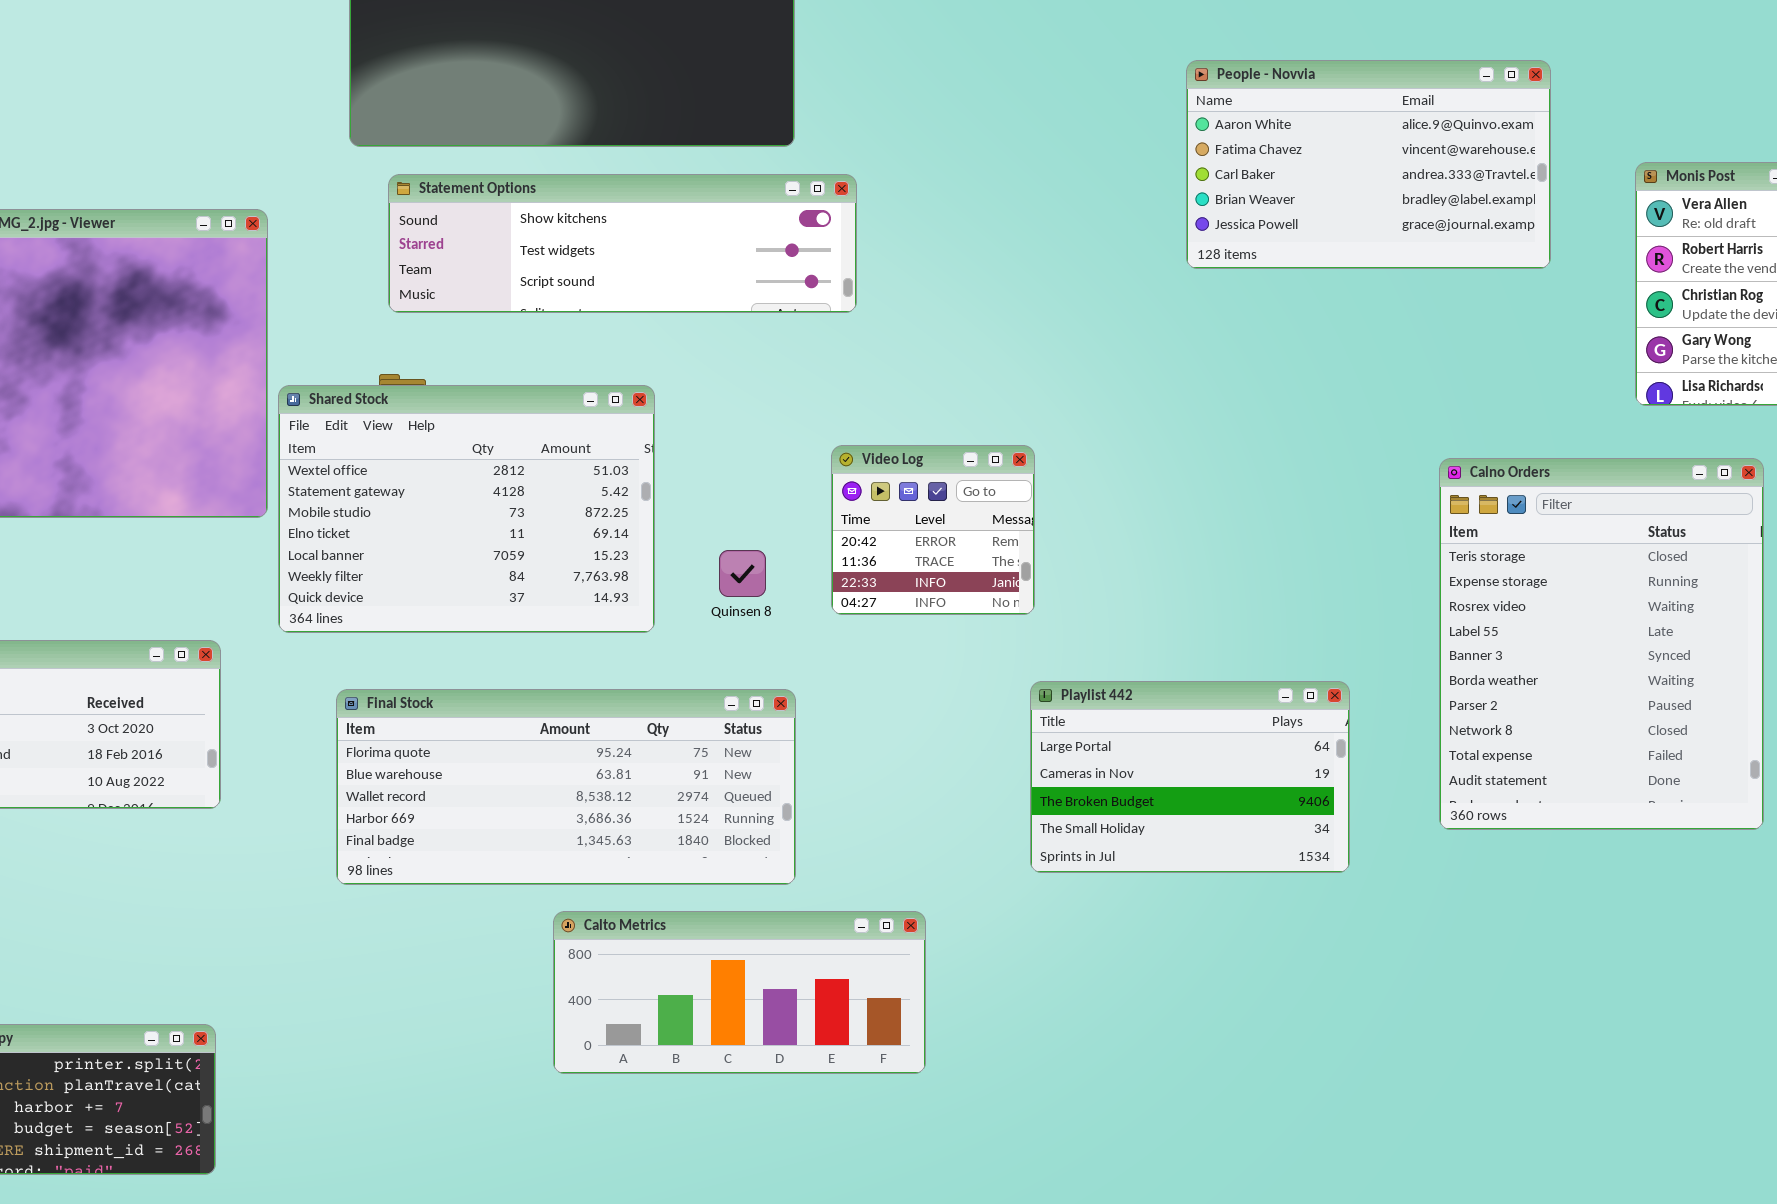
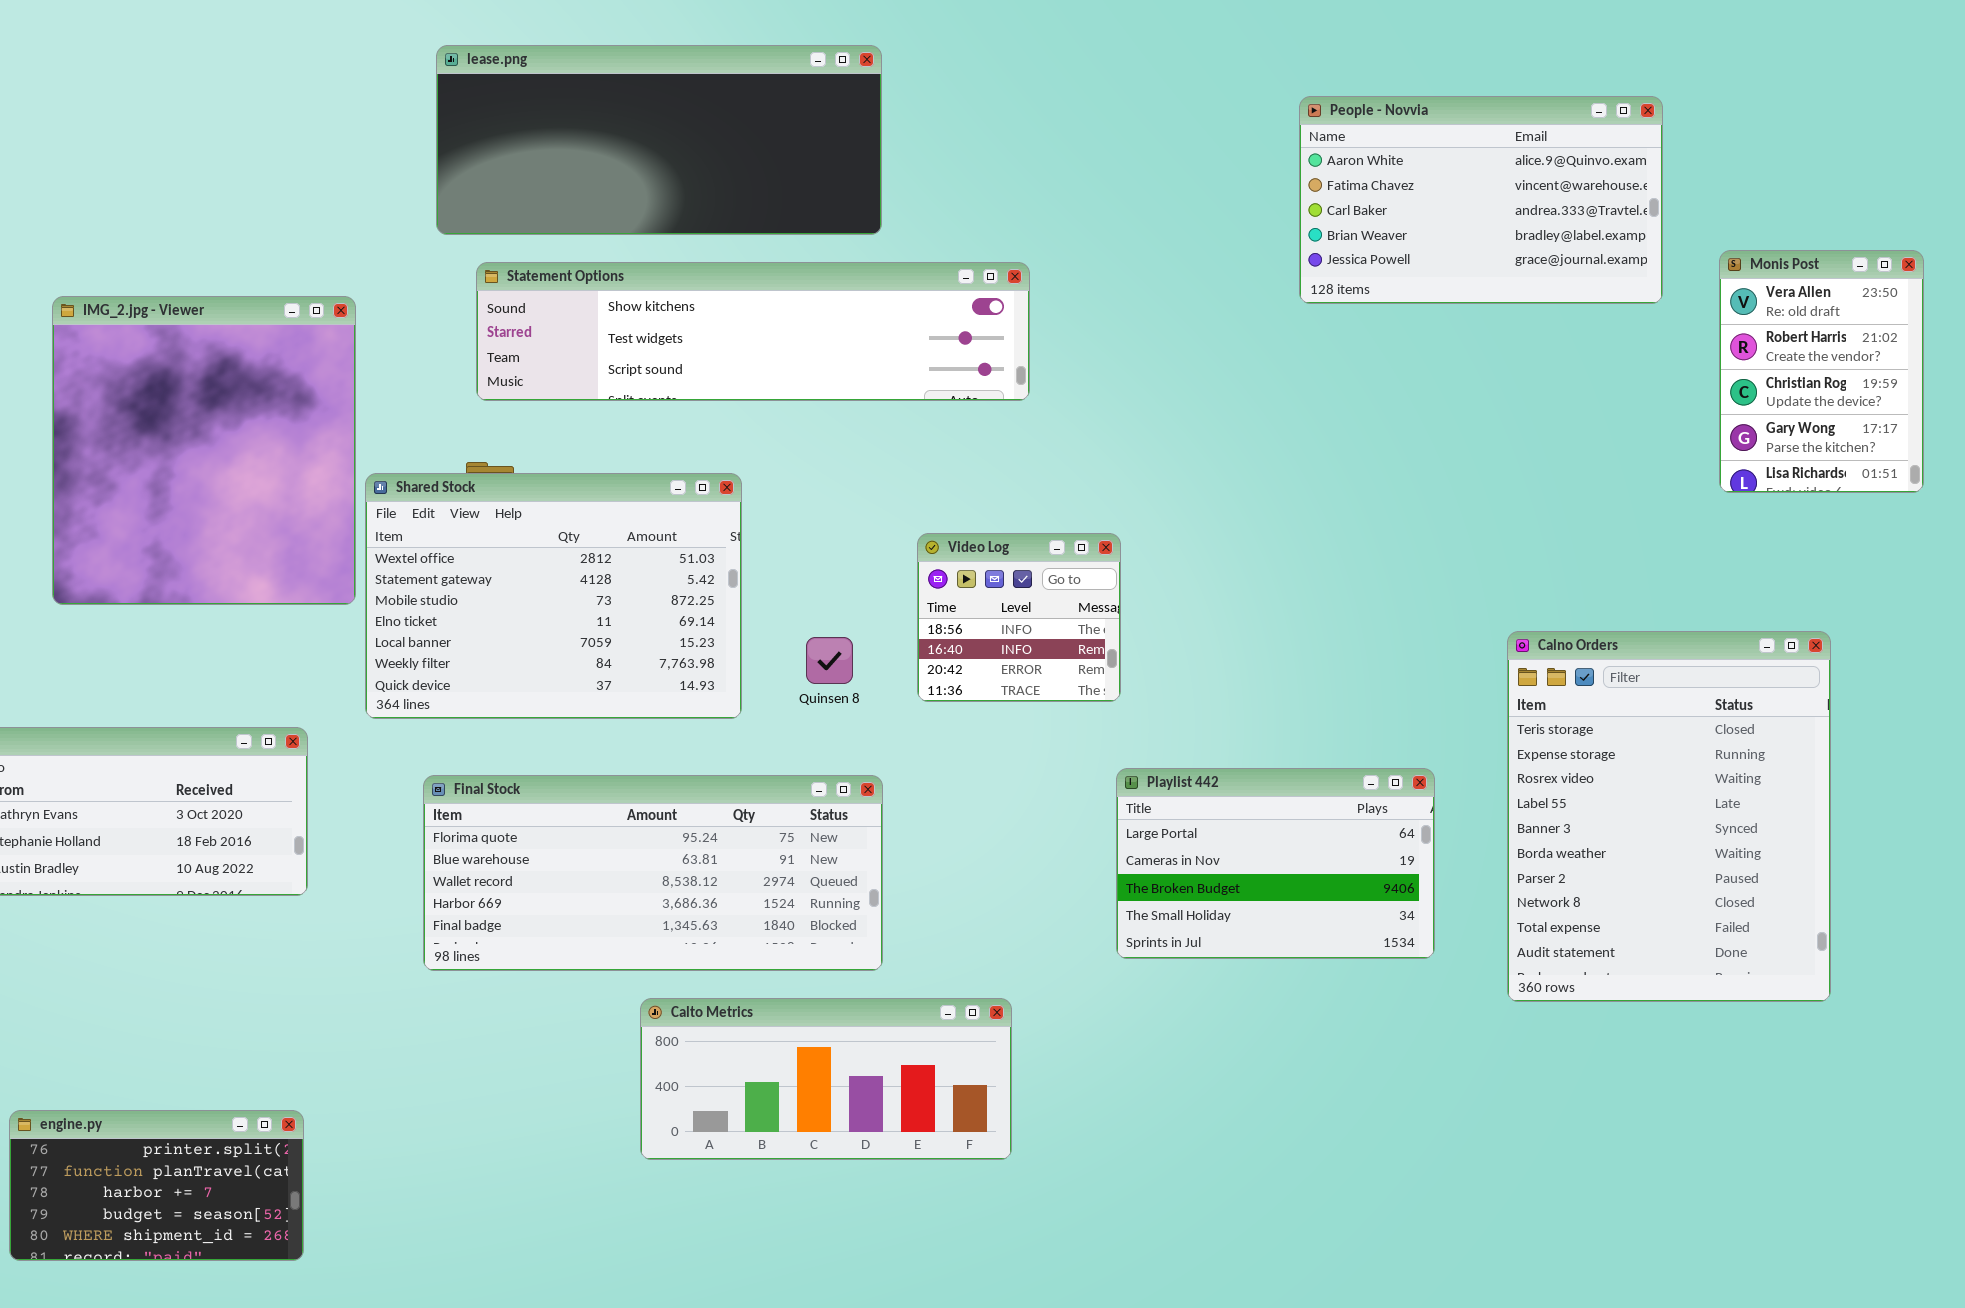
People - Novvia: [1186,60,1551,269] -> [1299,96,1663,304], moved
Statement Options: [388,174,857,313] -> [476,262,1030,401], resized
Video Log: [831,445,1035,615] -> [917,533,1121,702], scrolled up 2 rows
Calno Orders: [1439,458,1764,830] -> [1507,631,1831,1002], moved

